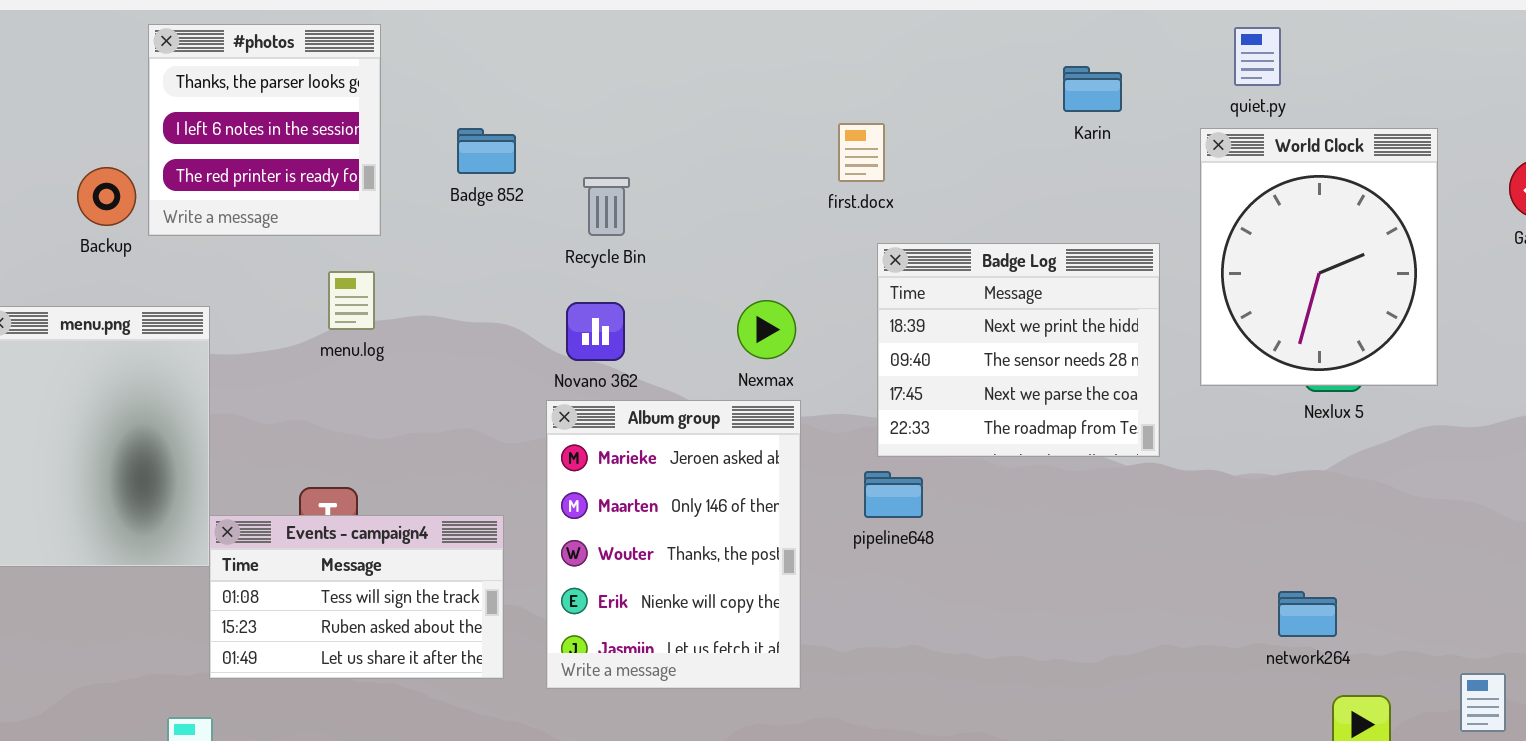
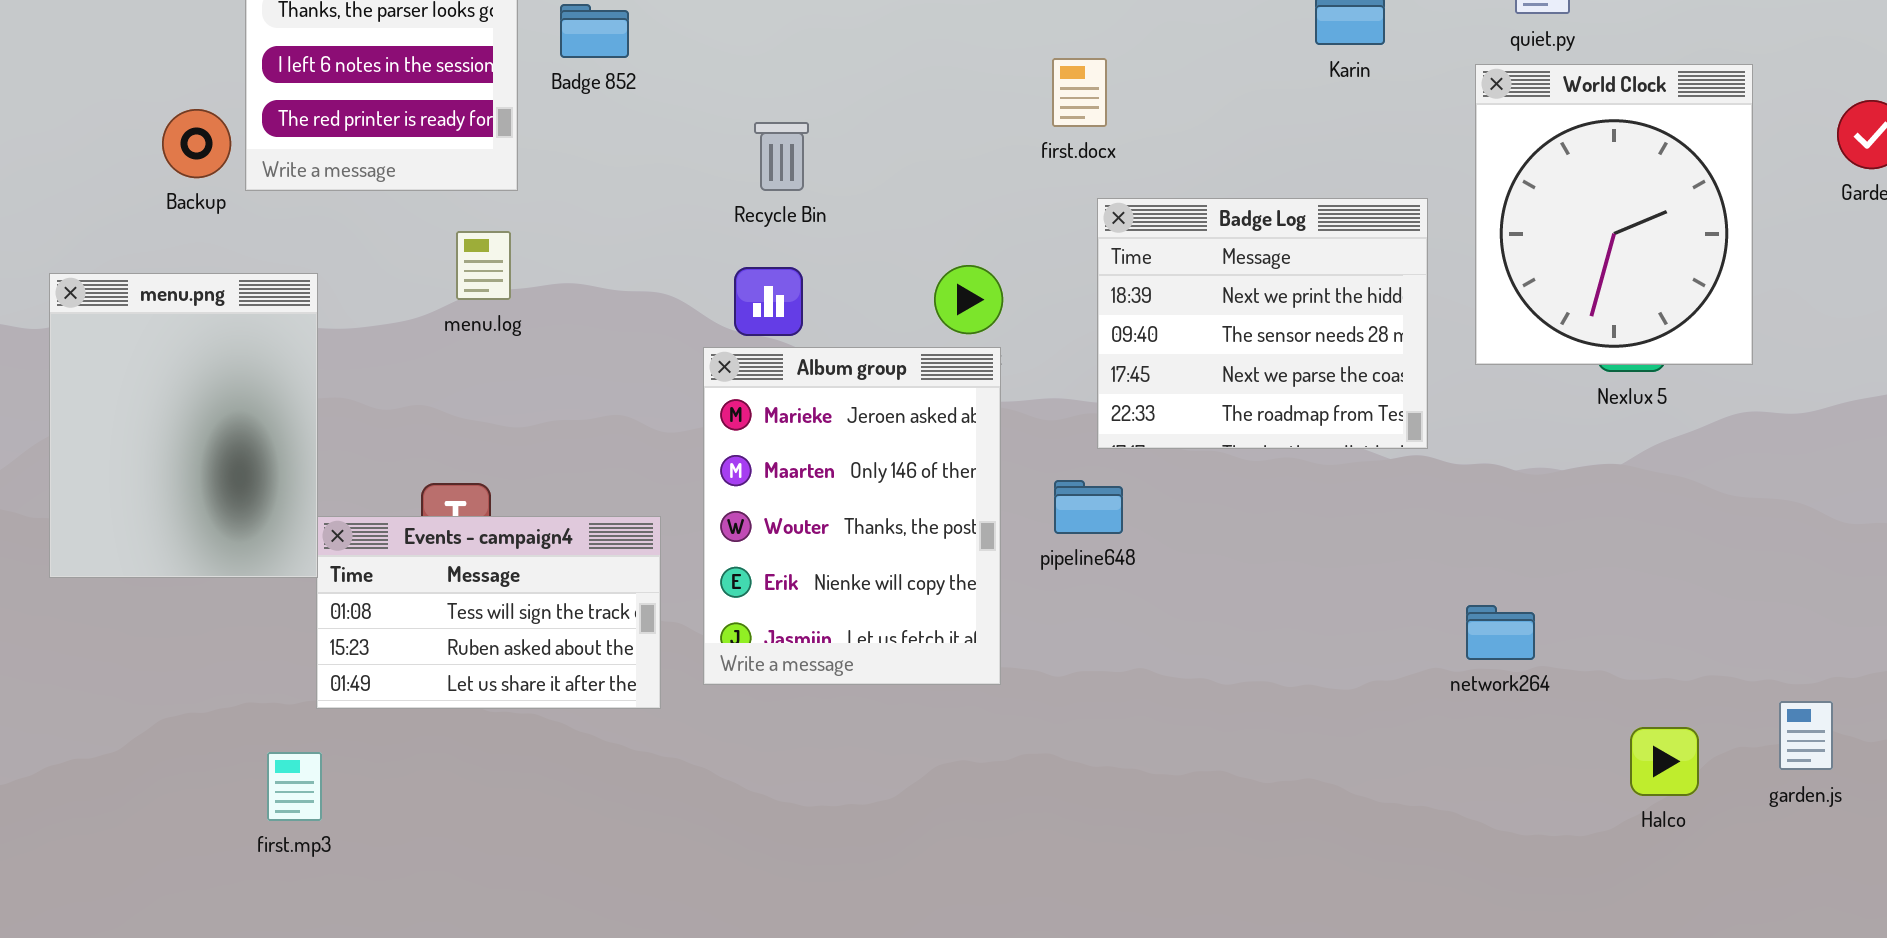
Badge 852: [457,128,516,174] -> [560,4,629,58], moved
Album group: [546,400,801,689] -> [703,347,1001,685], moved
pipeline648: [864,471,923,518] -> [1054,480,1123,534], moved
network264: [1278,591,1337,637] -> [1466,605,1535,660], moved

